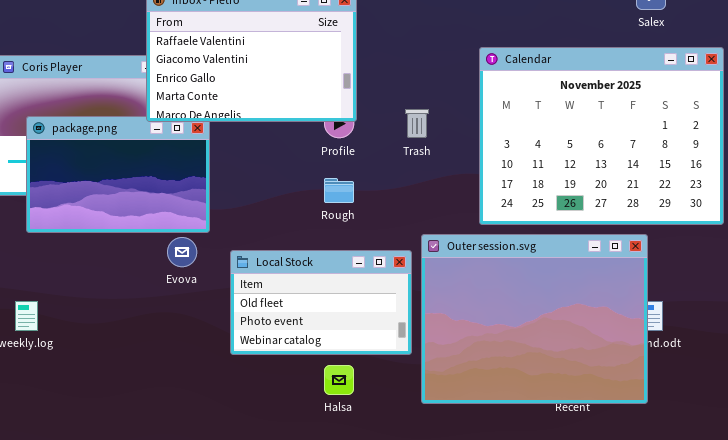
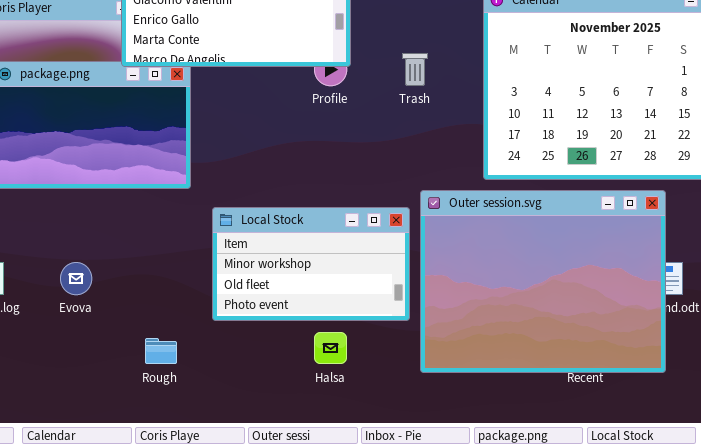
Rough: [324,178,354,203] -> [145,338,177,364], moved
Evova: [167,237,197,267] -> [60,262,92,295], moved
Local Stock: [230,250,412,355] -> [212,207,410,321], scrolled up 1 row

